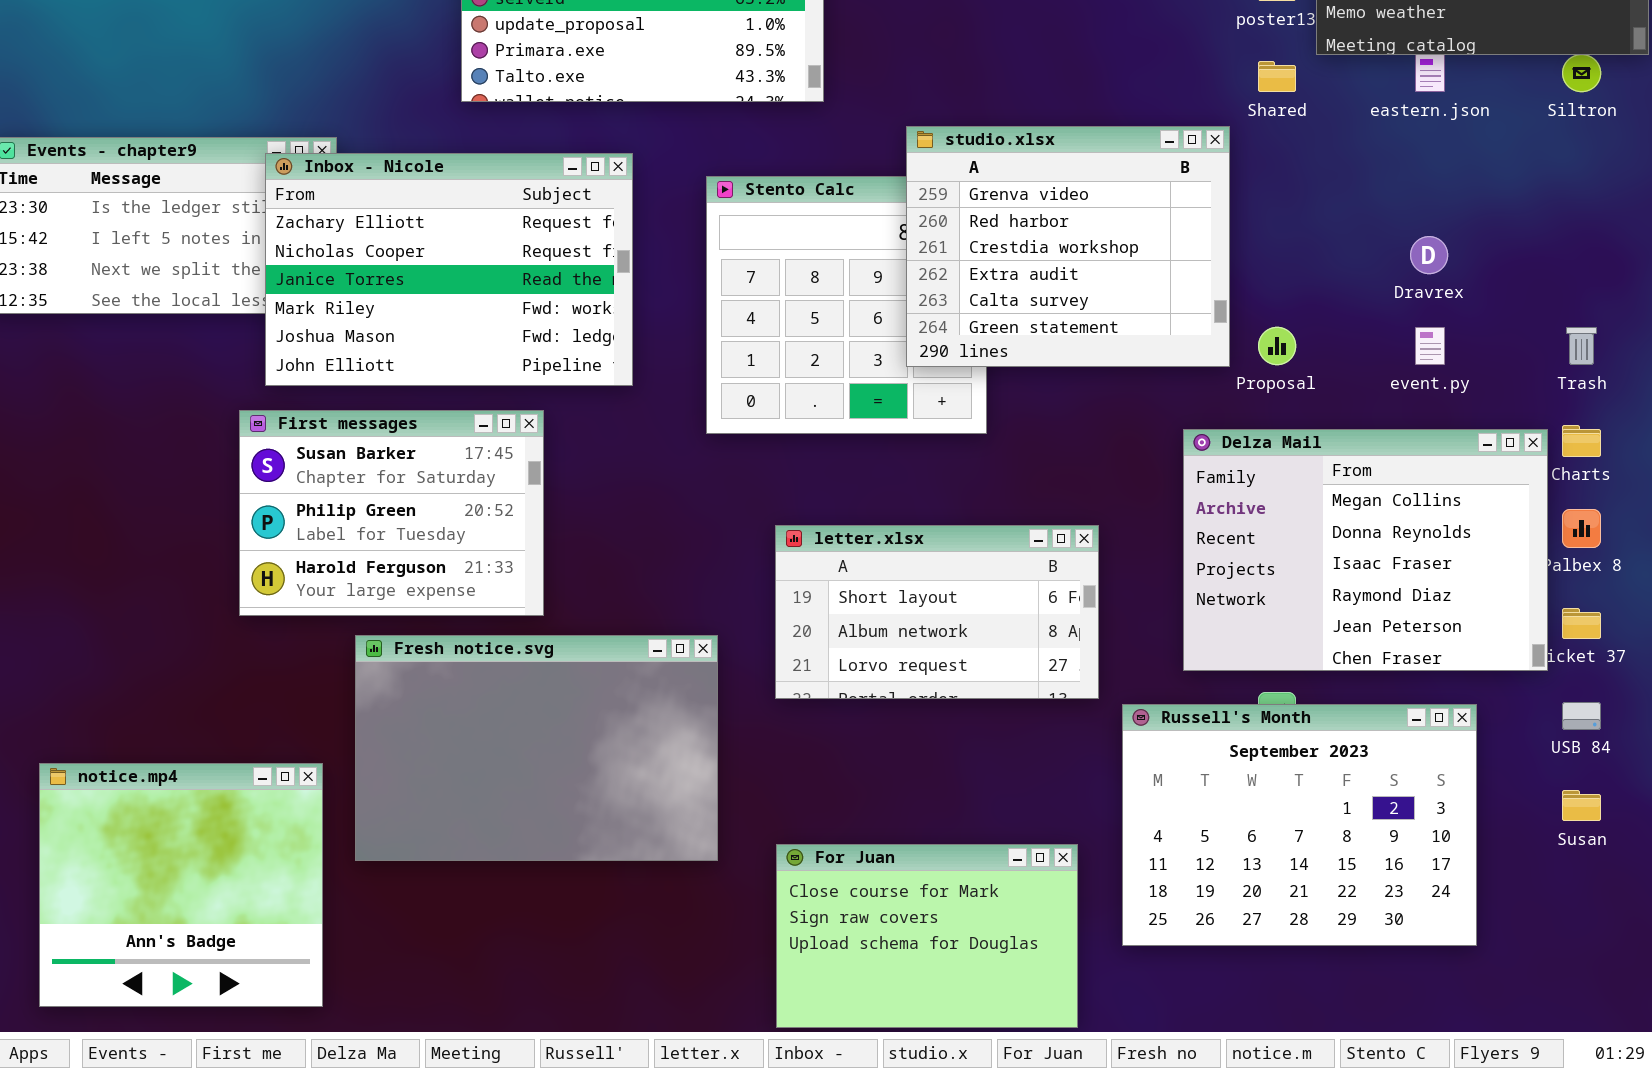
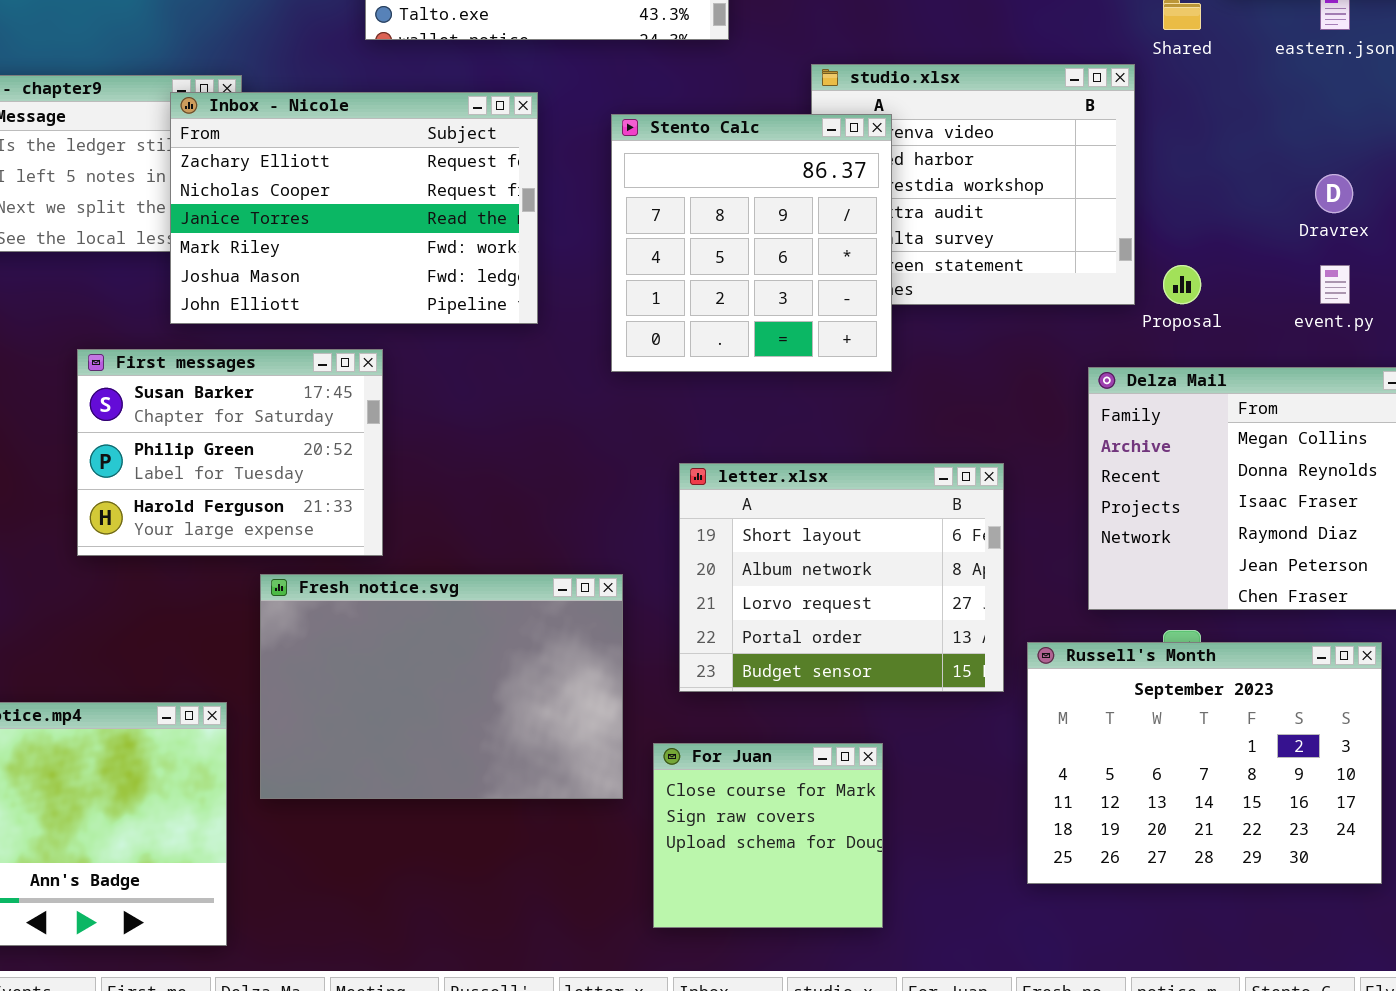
Stento Calc: [706,176,987,434] -> [611,114,892,372], raised
First messages: [239,410,544,616] -> [77,349,383,556], moved
letter.xlsx: [775,525,1099,699] -> [679,463,1004,692], resized
For Juan: [776,844,1078,1028] -> [653,743,883,928], moved, resized

